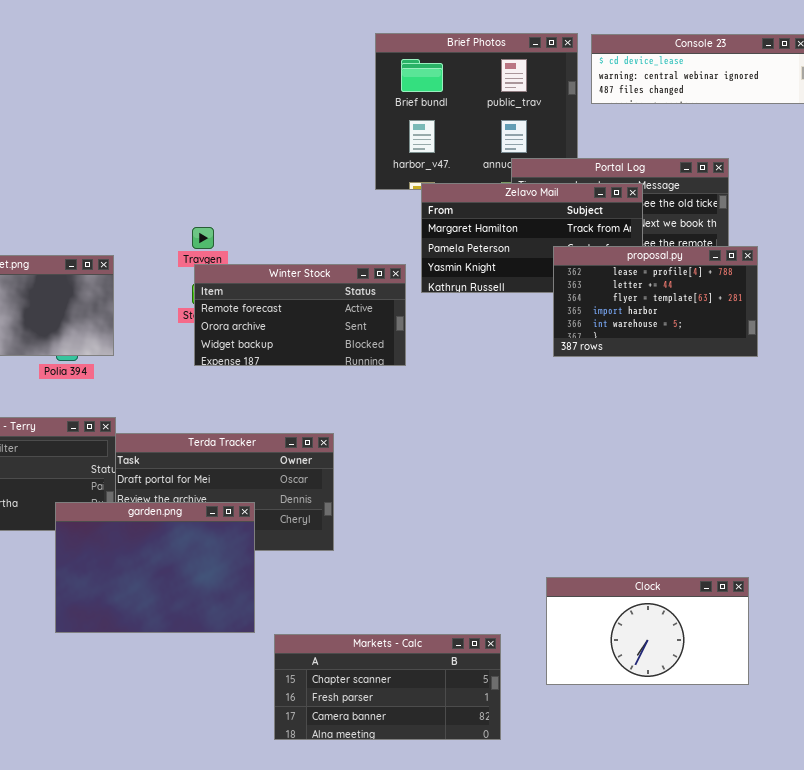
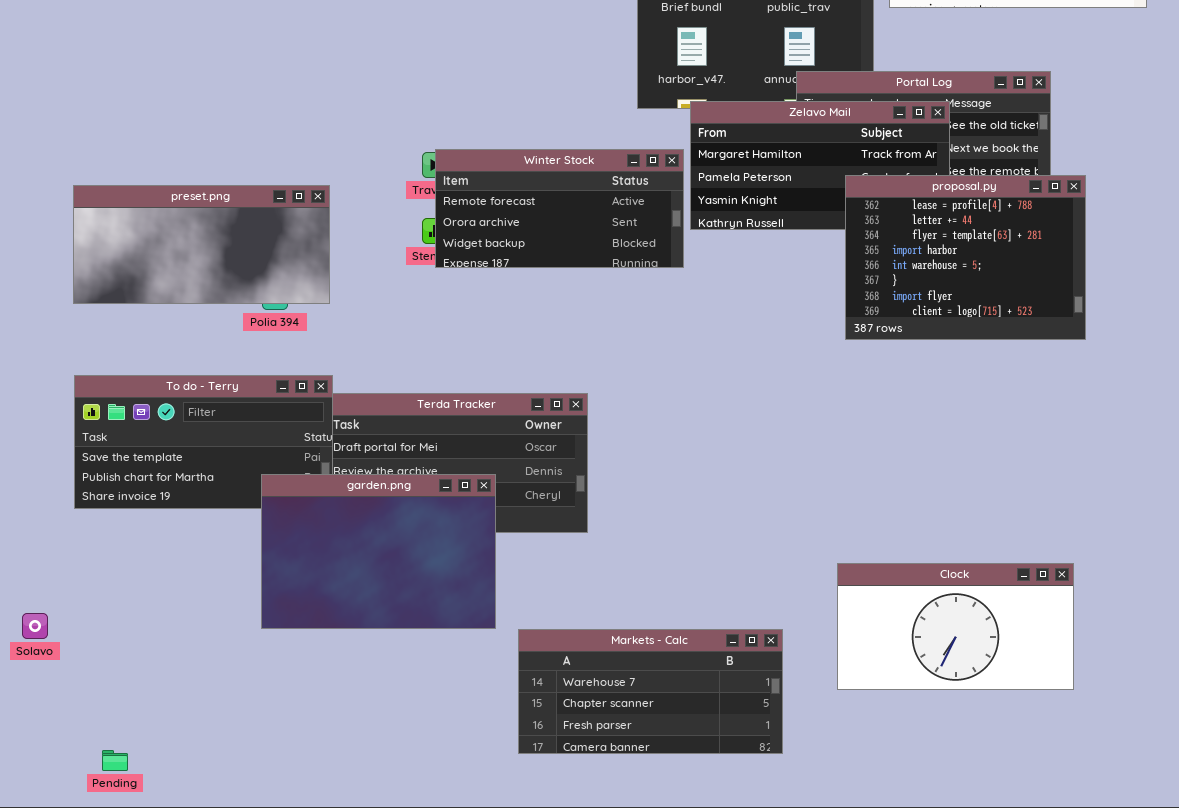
proposal.py: [553,246,758,357] -> [845,175,1086,340], resized
Winter Stock: [194,264,406,366] -> [435,149,684,268], moved
Markets - Calc: [274,634,501,740] -> [518,629,783,754], scrolled up 1 row

